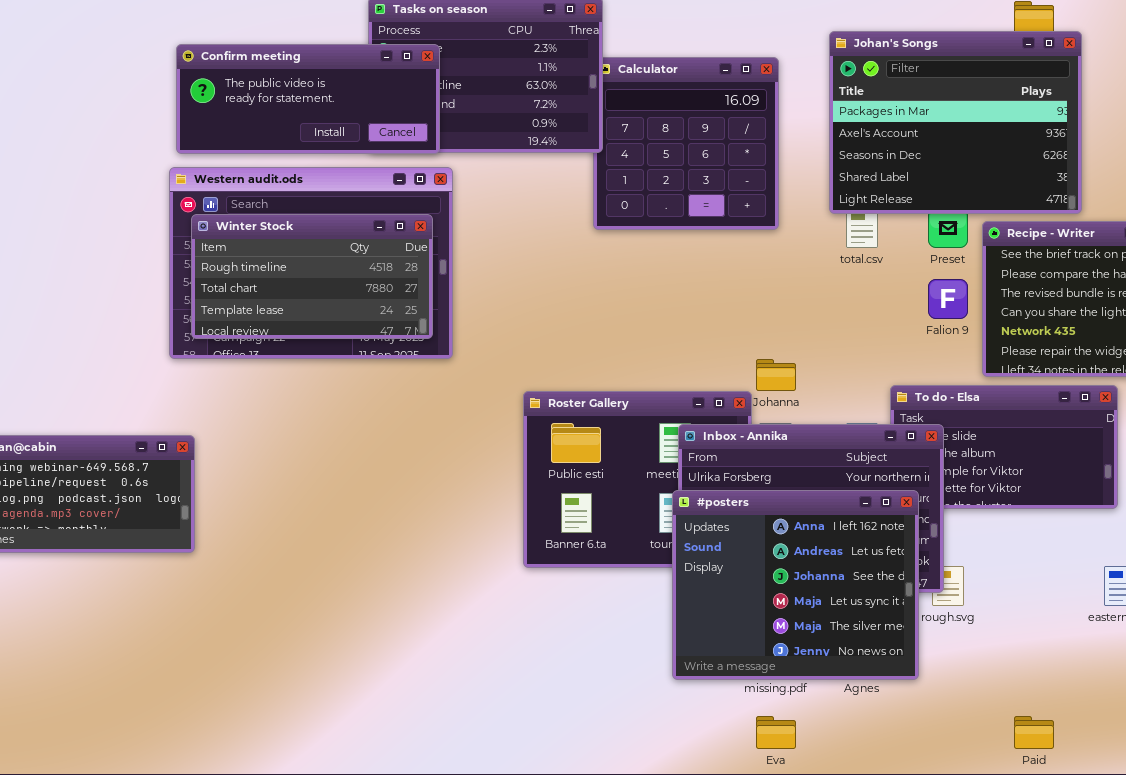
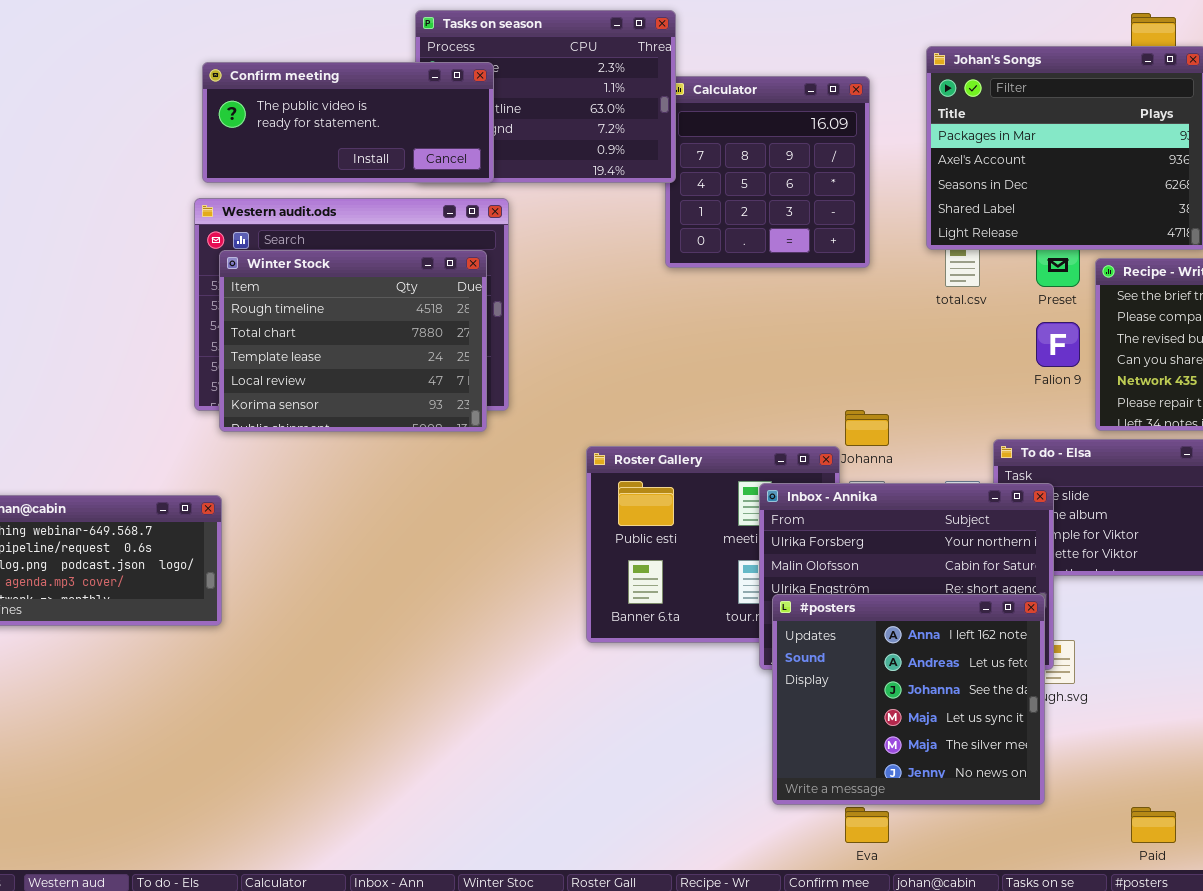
Winter Stock: [191,214,433,339] -> [219,250,487,432], resized
#posters: [672,490,919,680] -> [772,594,1045,805], moved

